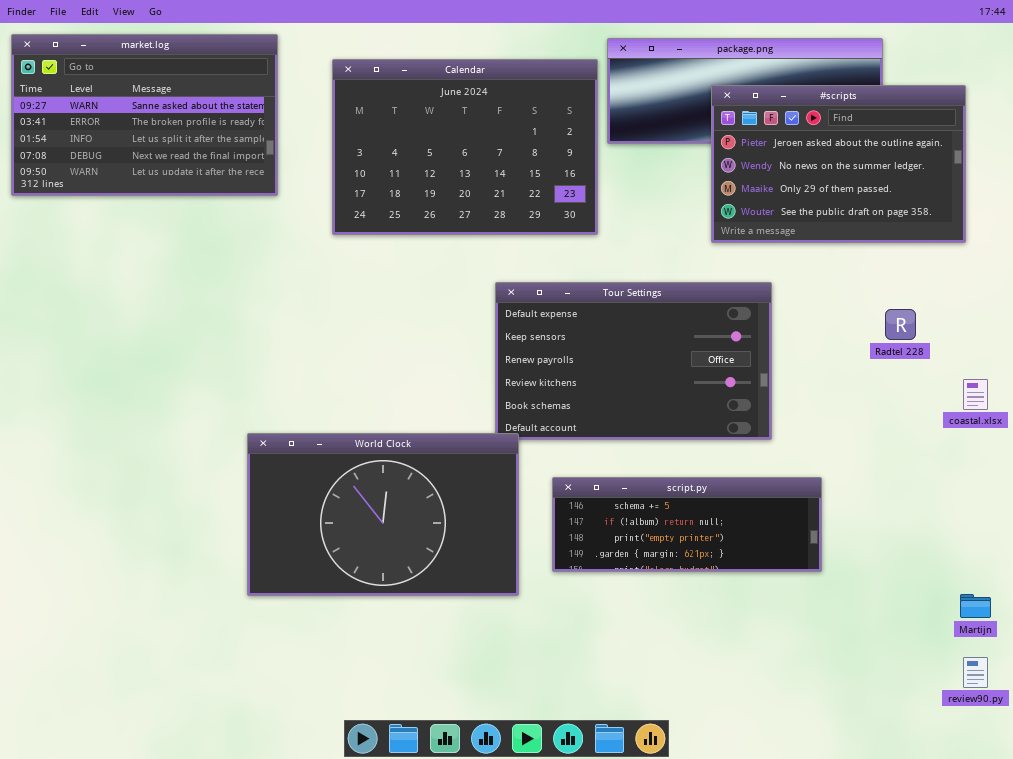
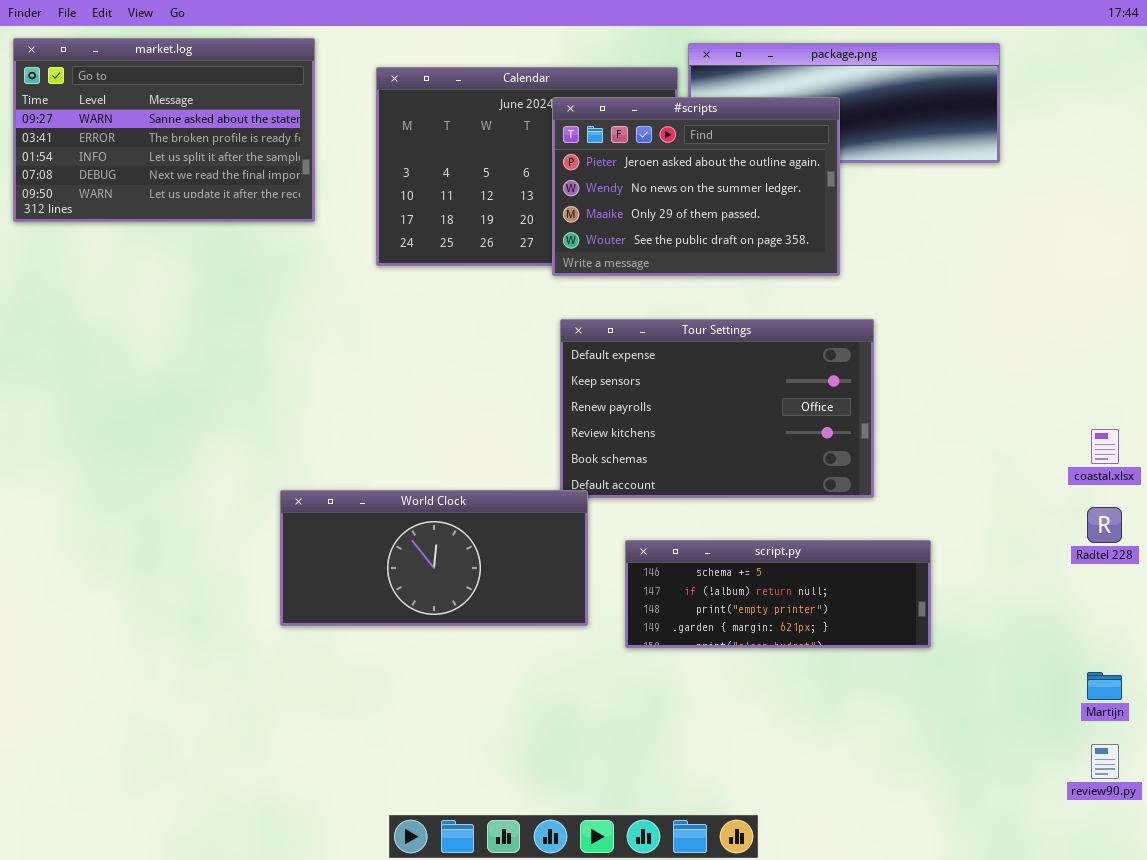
#scripts: [711,85,966,243] -> [552,97,840,276], moved
Radtel 228: [885,309,916,340] -> [1087,507,1122,543], moved
World Clock: [247,433,519,596] -> [280,490,588,626], resized

